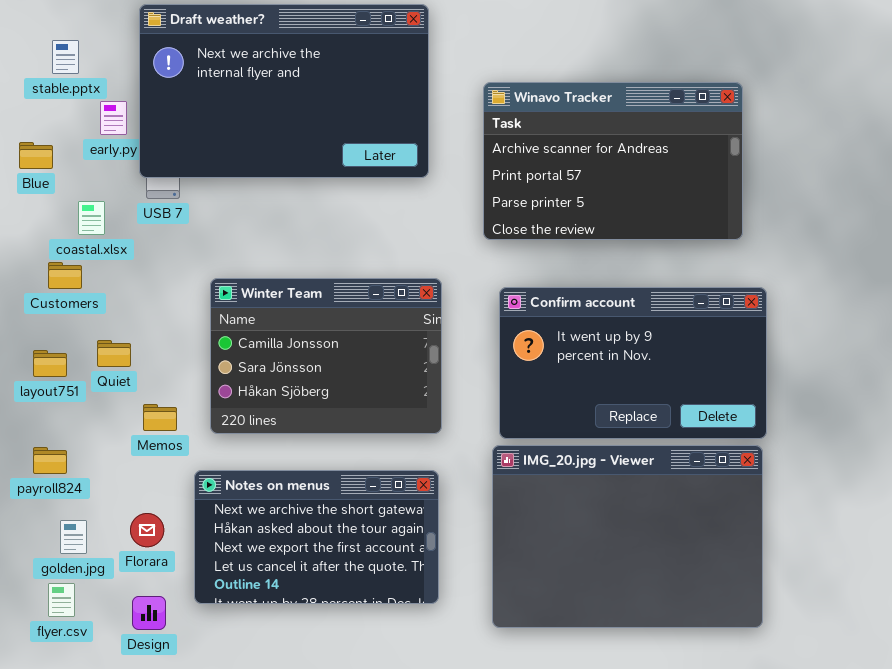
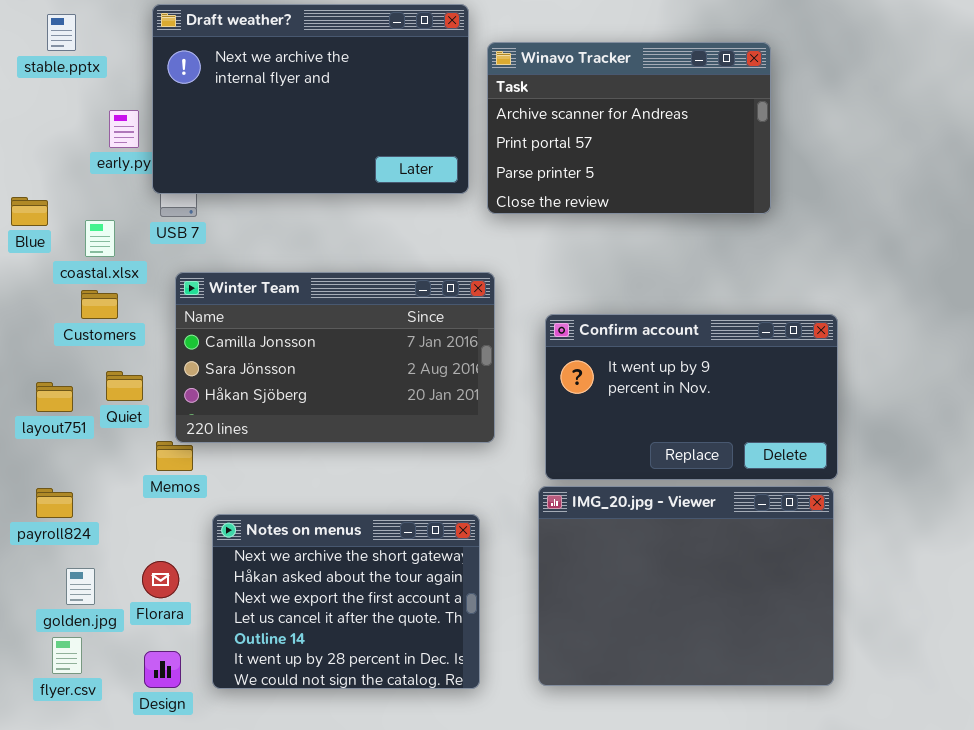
stable.pptx: [52,40,79,74] -> [47,14,76,51], moved
Winavo Tracker: [483,82,743,240] -> [487,42,771,214], moved
Blue: [19,142,53,169] -> [11,197,48,226], moved
Customers: [48,262,82,289] -> [81,290,118,319], moved
Winter Team: [210,278,442,434] -> [175,272,495,443], moved, resized
Notes on menus: [194,470,439,604] -> [212,514,480,689], resized

